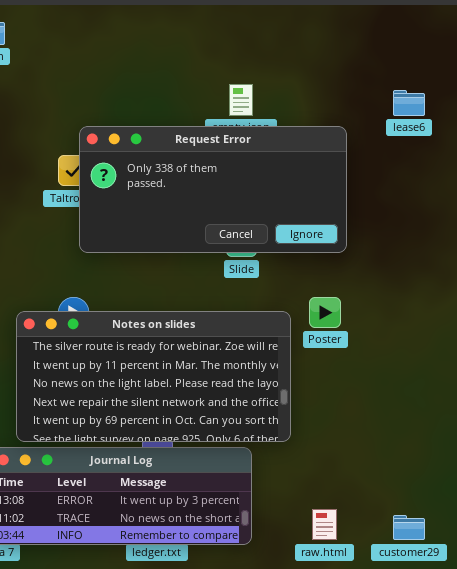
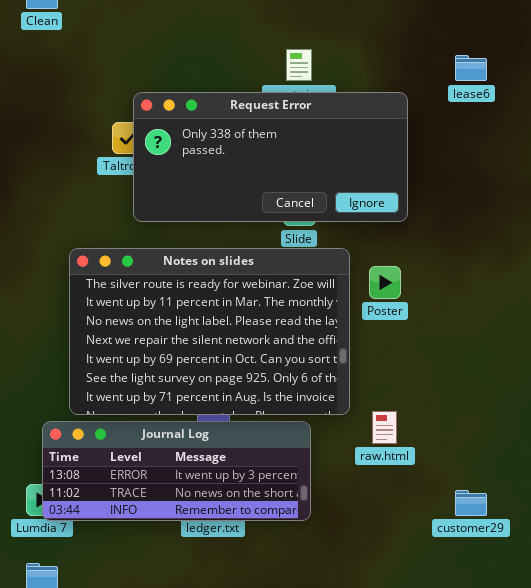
Notes on slides: [16,311,291,442] -> [69,248,350,415], resized
raw.html: [312,509,337,540] -> [372,411,397,444], moved

